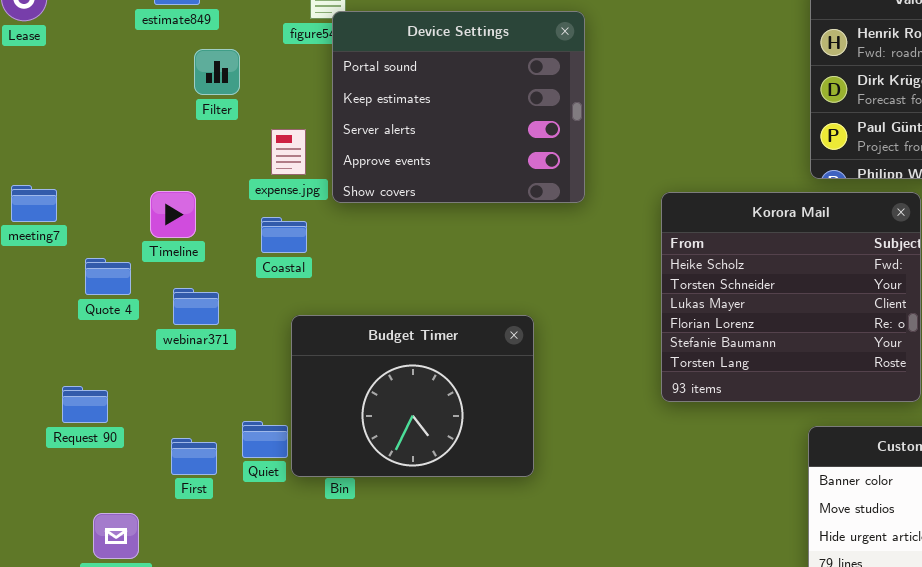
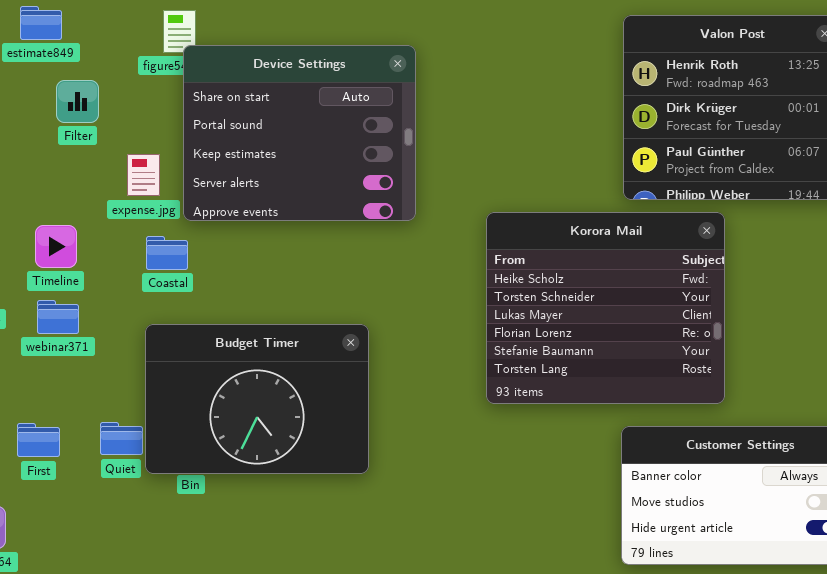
Device Settings: [332,11,585,203] -> [183,45,416,221], scrolled up 1 row
Timeline: [150,191,196,238] -> [35,225,77,268], moved
Coastal: [261,217,307,253] -> [146,236,188,270], moved
First: [171,438,217,475] -> [17,423,60,457], moved

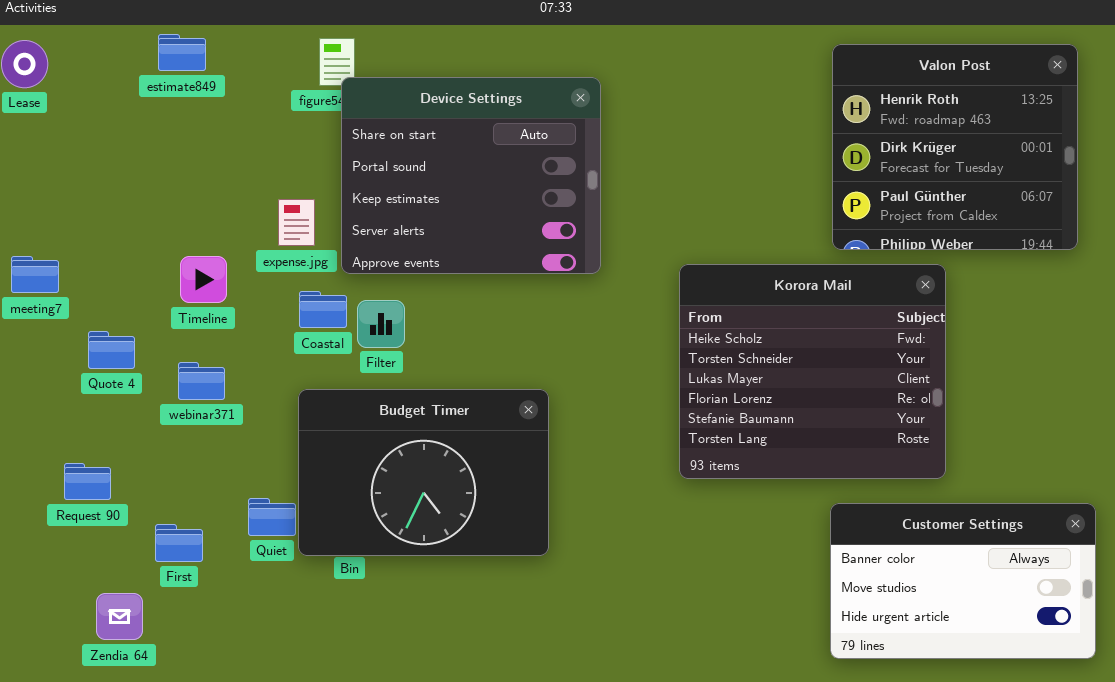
Filter: [56,80,99,123] -> [357,300,405,348], moved
Timeline: [35,225,77,268] -> [180,256,227,303], moved
First: [17,423,60,457] -> [155,524,203,562], moved

